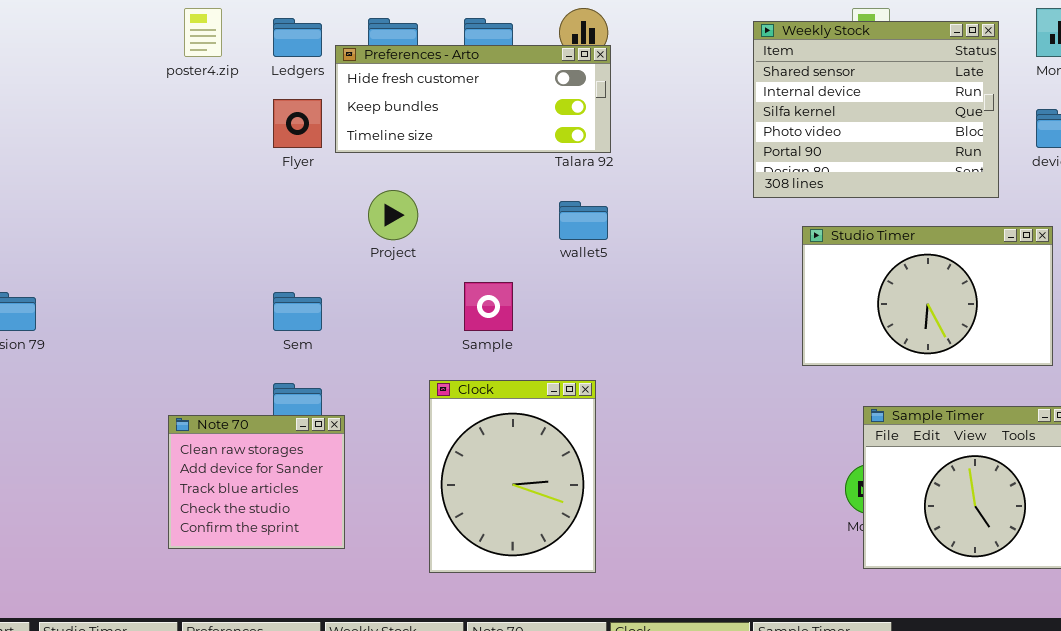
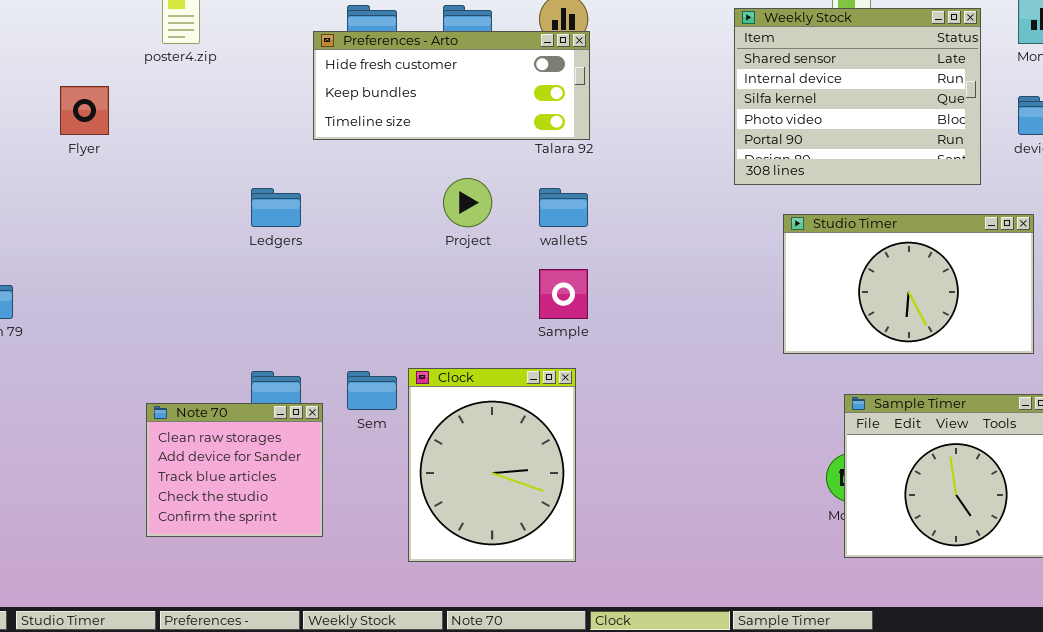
Ledgers: [273,18,322,57] -> [251,188,301,227], moved
Flyer: [273,99,322,148] -> [60,86,109,135], moved
Project: [368,190,418,240] -> [443,178,492,227], moved
Sample: [464,282,513,331] -> [539,269,588,319], moved
Sem: [273,292,322,331] -> [347,371,397,410], moved

